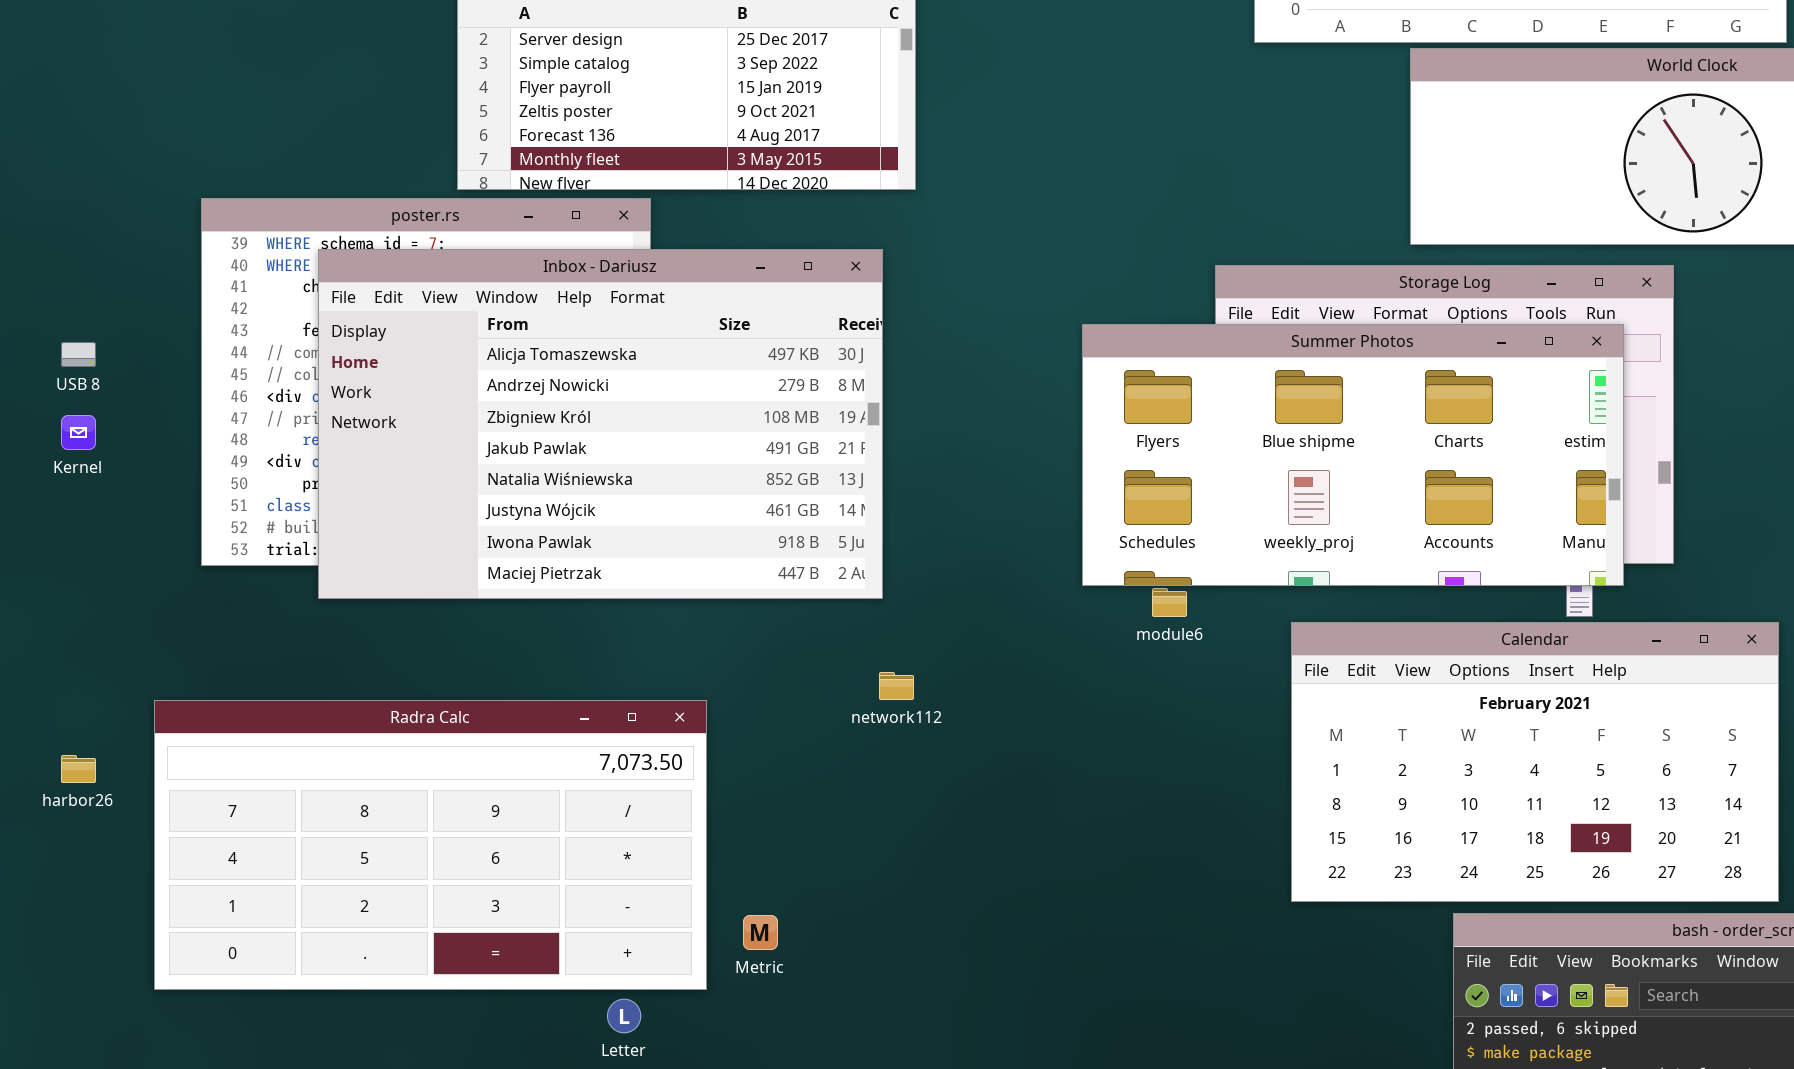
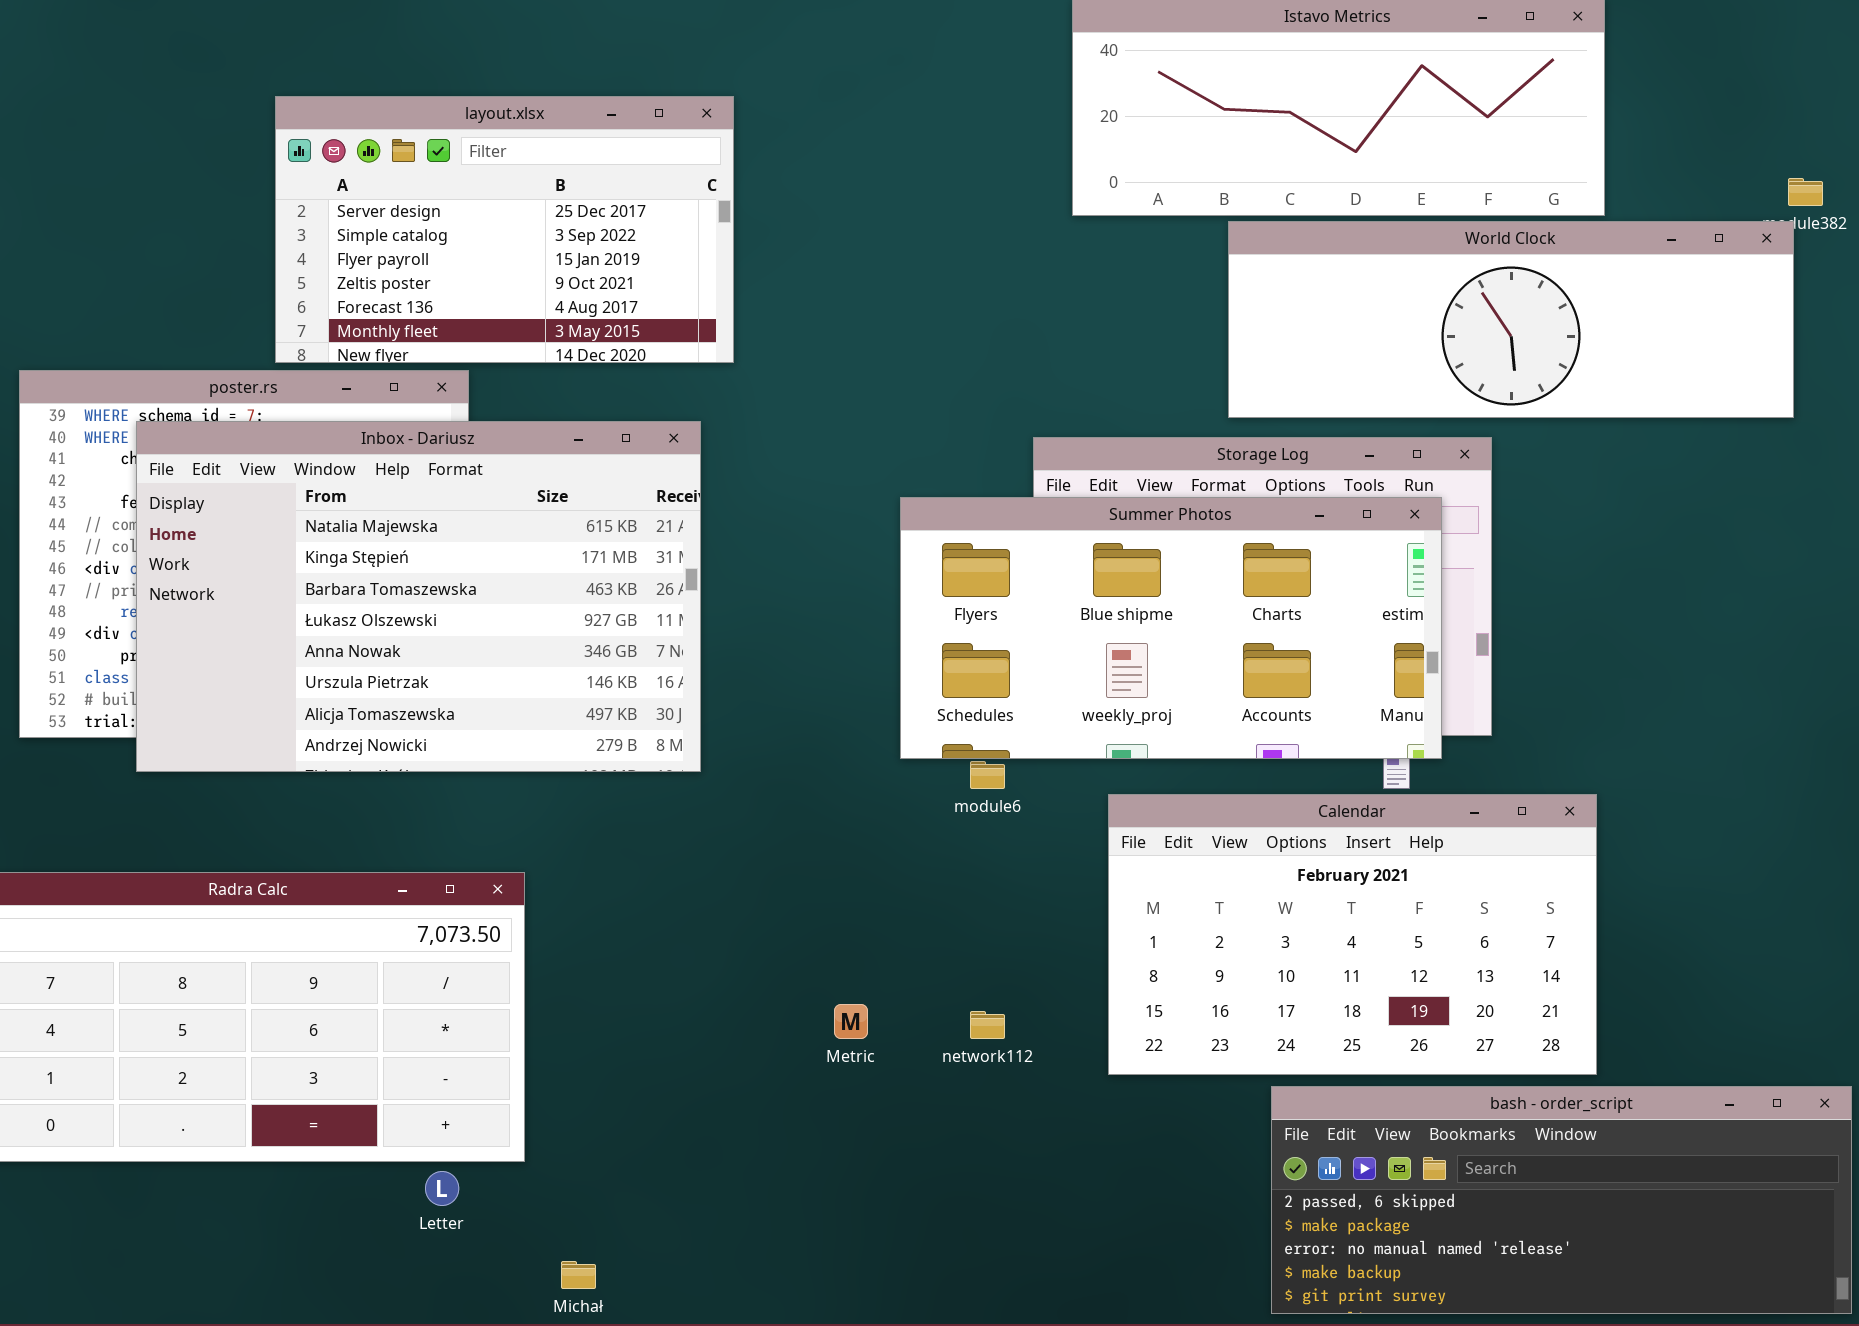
Inbox - Dariusz: [318,249,883,599] -> [136,421,701,772], scrolled up 6 rows
network112: [879,672,914,700] -> [970,1011,1005,1039], moved
Metric: [743,915,778,950] -> [834,1004,868,1039], moved

